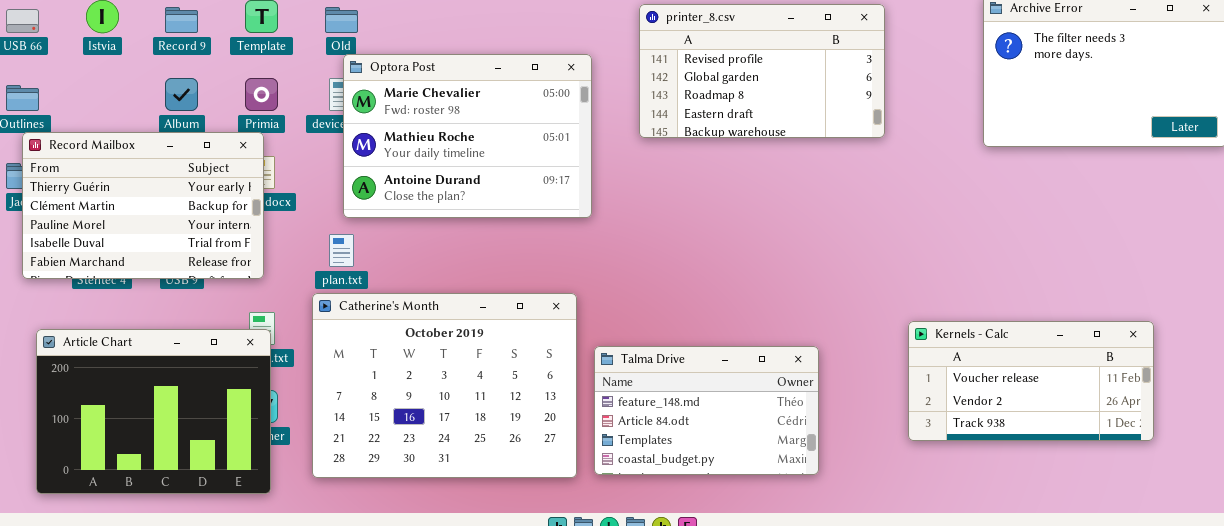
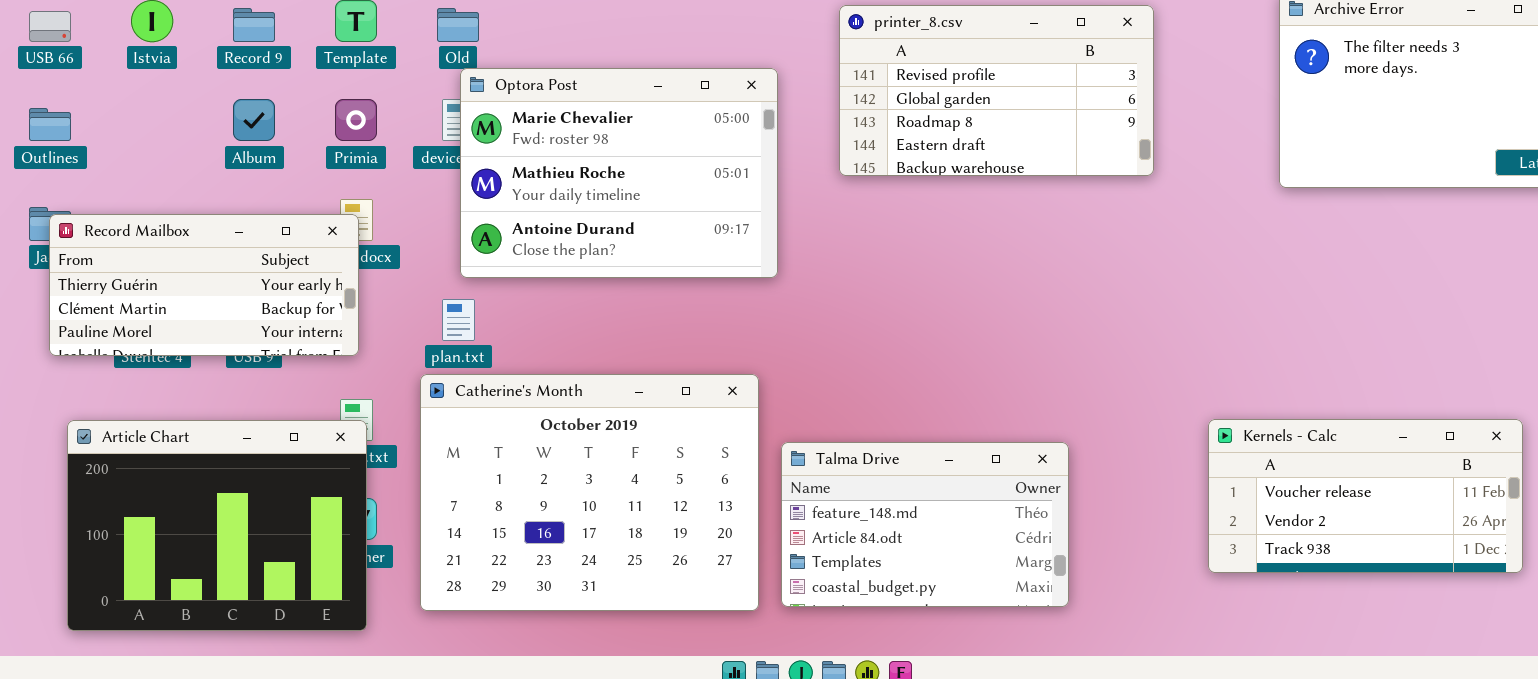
Record Mailbox: [22,132,264,279] -> [49,214,359,356], resized
Kernels - Calc: [908,321,1154,441] -> [1208,419,1523,573], moved

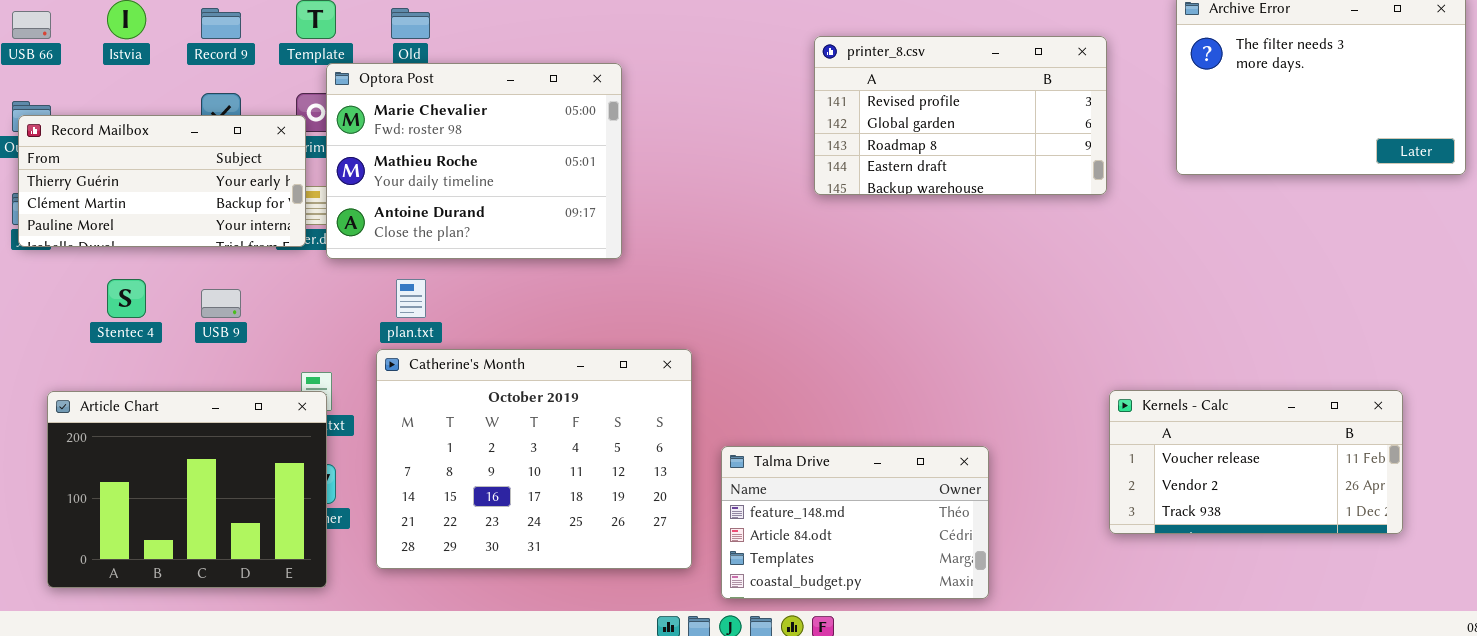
printer_8.csv: [839,5,1154,176] -> [814,36,1107,195], moved
Optora Post: [460,68,778,278] -> [326,63,622,259], moved
Record Mailbox: [49,214,359,356] -> [18,115,306,247], moved
Talma Drive: [781,442,1069,607] -> [721,446,989,599], moved

